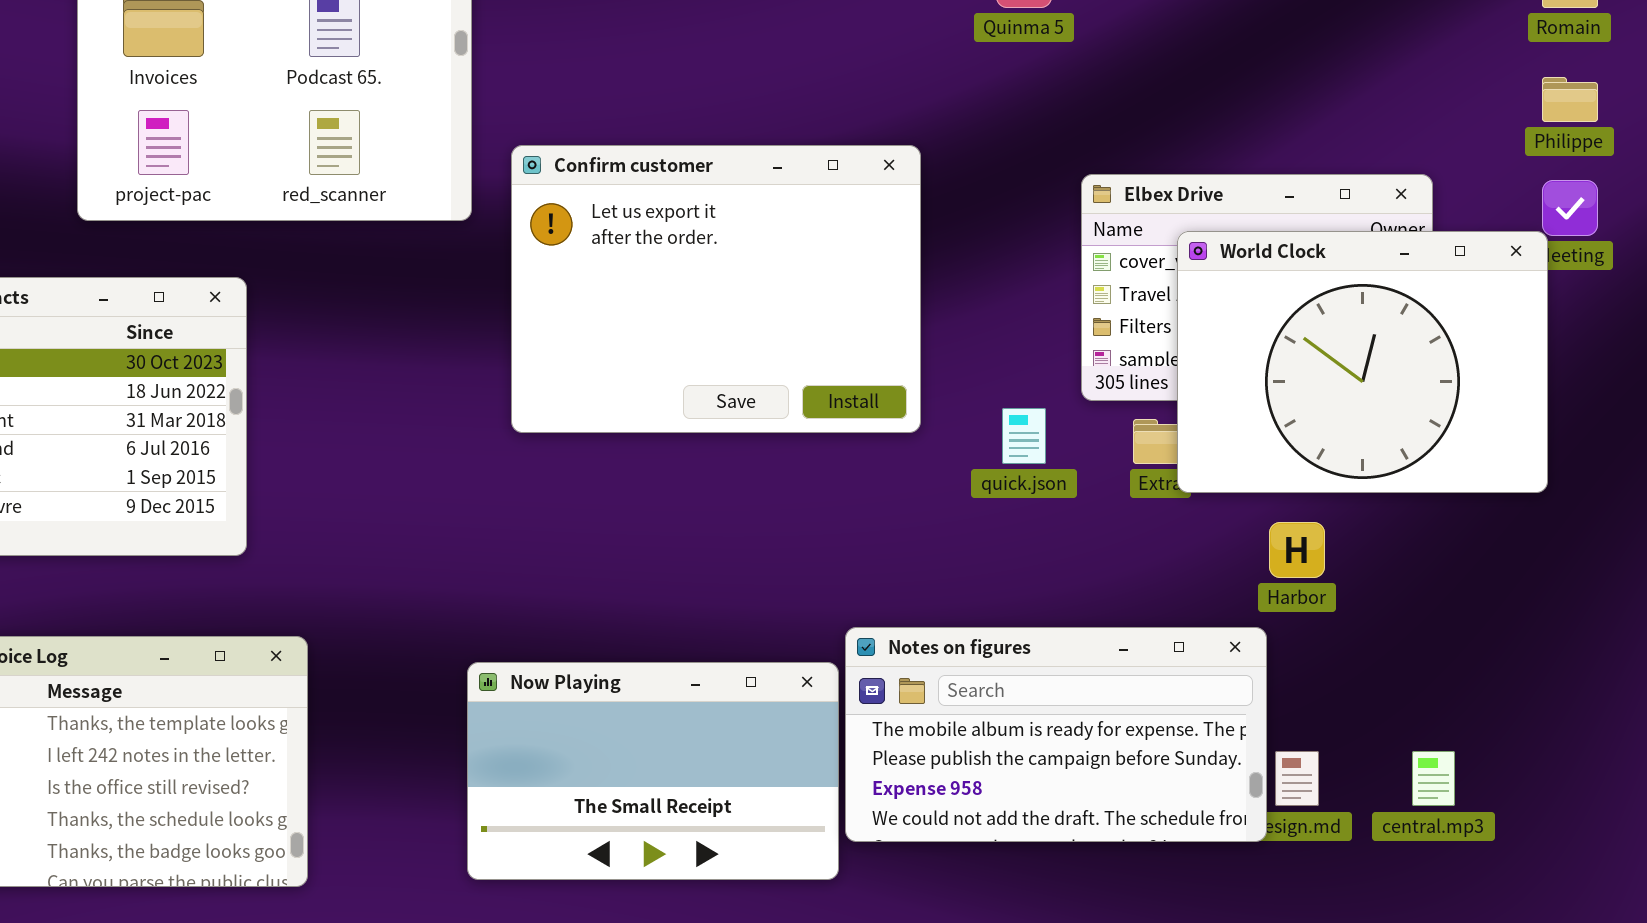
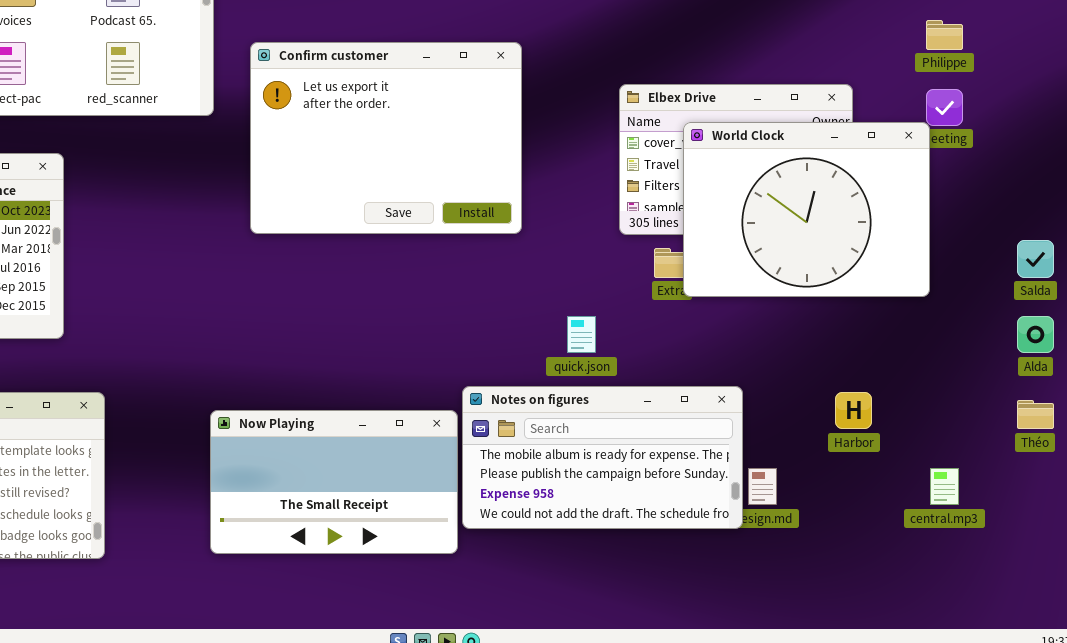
Confirm customer: [511,145,921,433] -> [250,42,522,234], moved
quick.json: [1002,408,1046,464] -> [567,316,596,353], moved
Harbor: [1269,522,1325,578] -> [835,392,872,429], moved
central.mp3: [1412,751,1455,806] -> [930,468,959,505], moved

